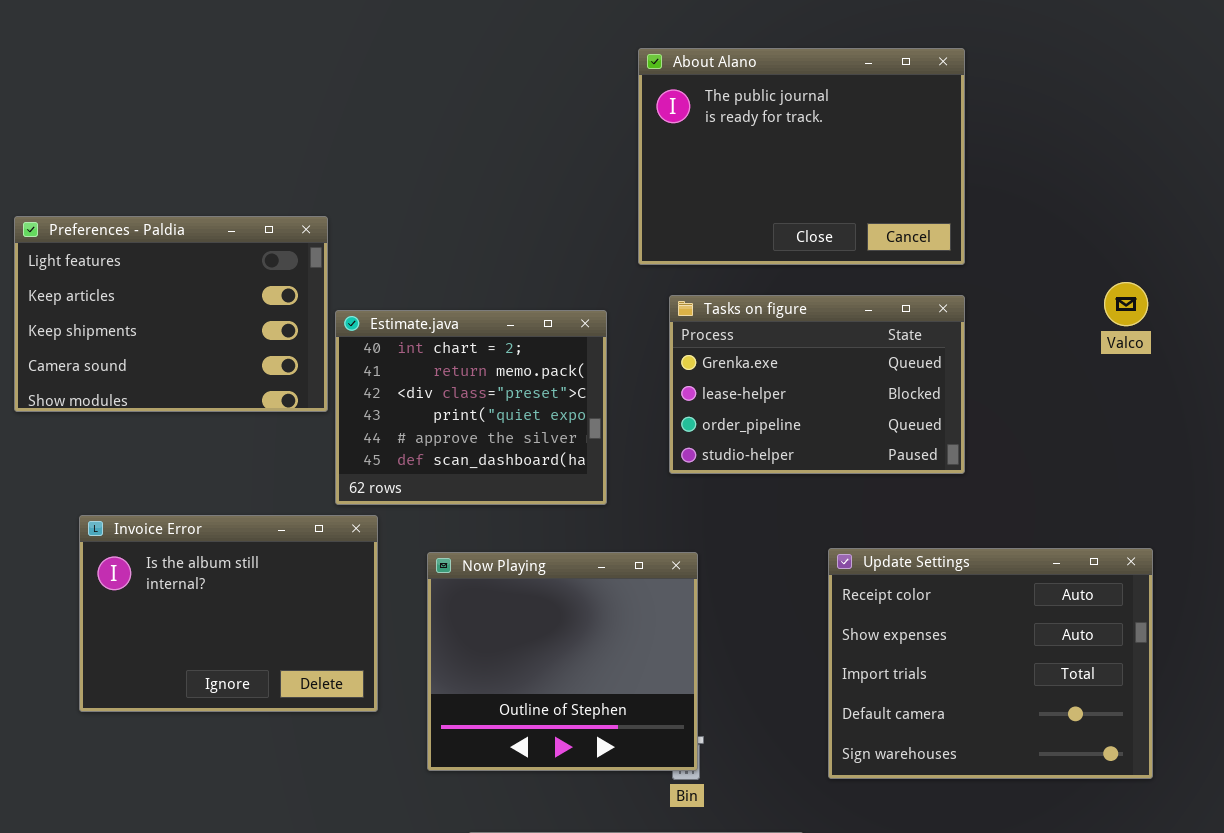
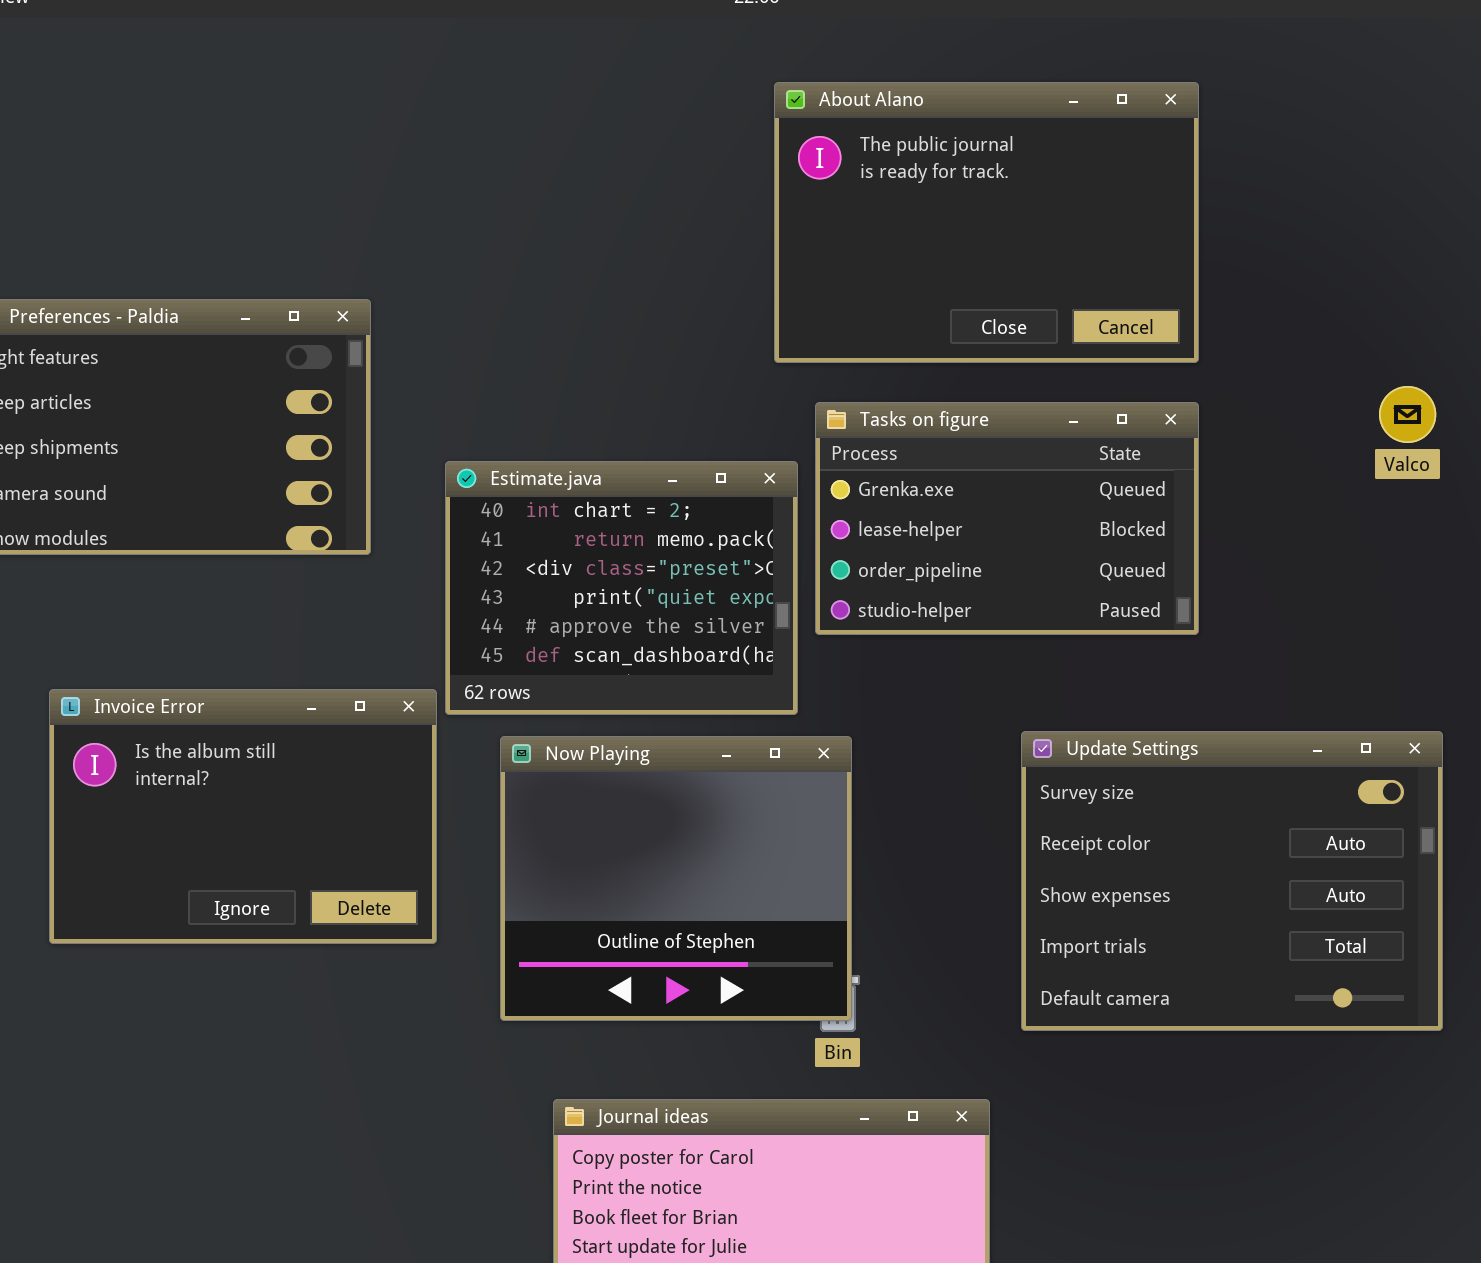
Estimate.java: [335,310,607,505] -> [445,461,798,715], moved
Update Settings: [828,548,1153,779] -> [1021,731,1443,1031], scrolled up 1 row

